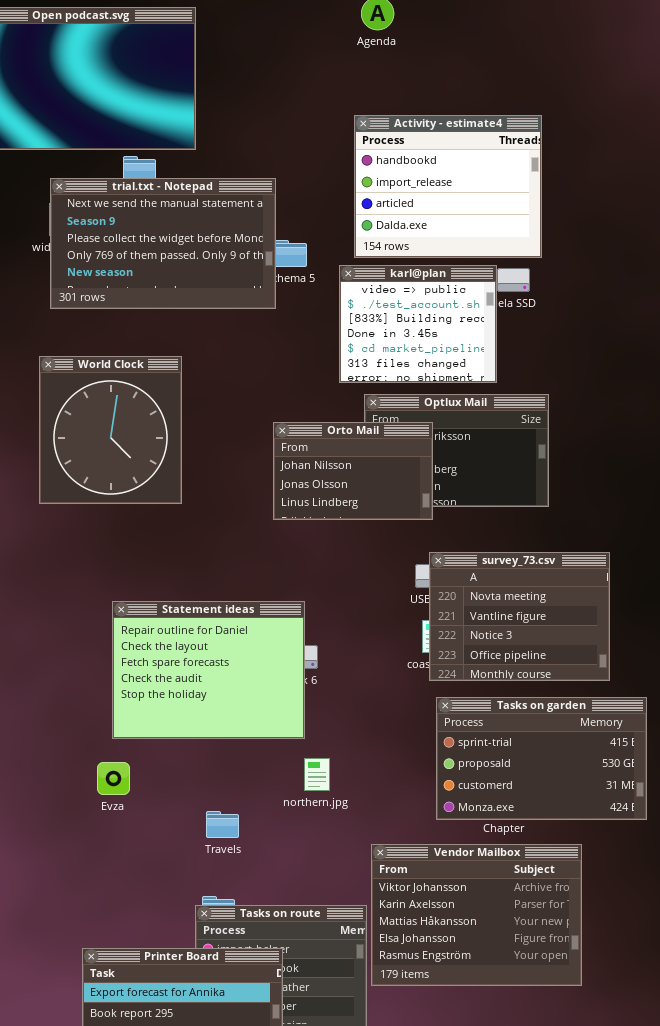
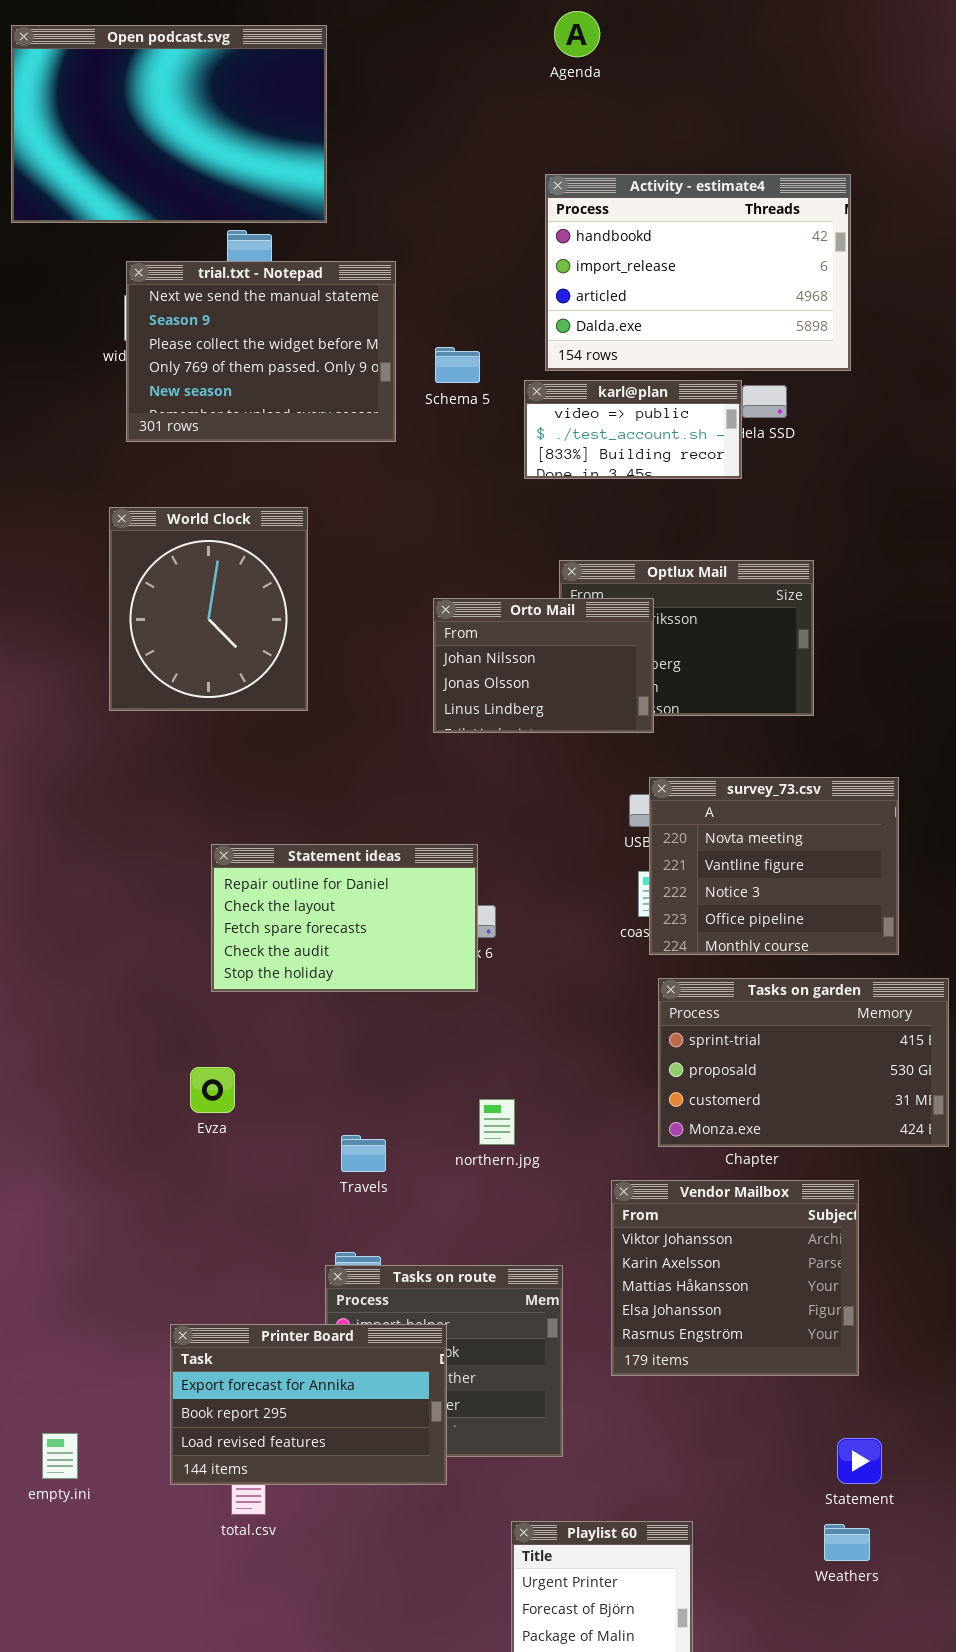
Activity - estimate4: [354,115,542,258] -> [545,174,851,371], resized
trial.txt - Notepad: [50,178,276,309] -> [126,261,396,442], resized
karl@plan: [339,265,497,383] -> [524,380,742,479], resized
Statement ideas: [112,601,305,739] -> [211,844,478,992], resized
northern.jpg: [304,758,330,791] -> [479,1099,515,1145], moved
Vendor Mailbox: [371,844,582,986] -> [611,1180,859,1376], resized

